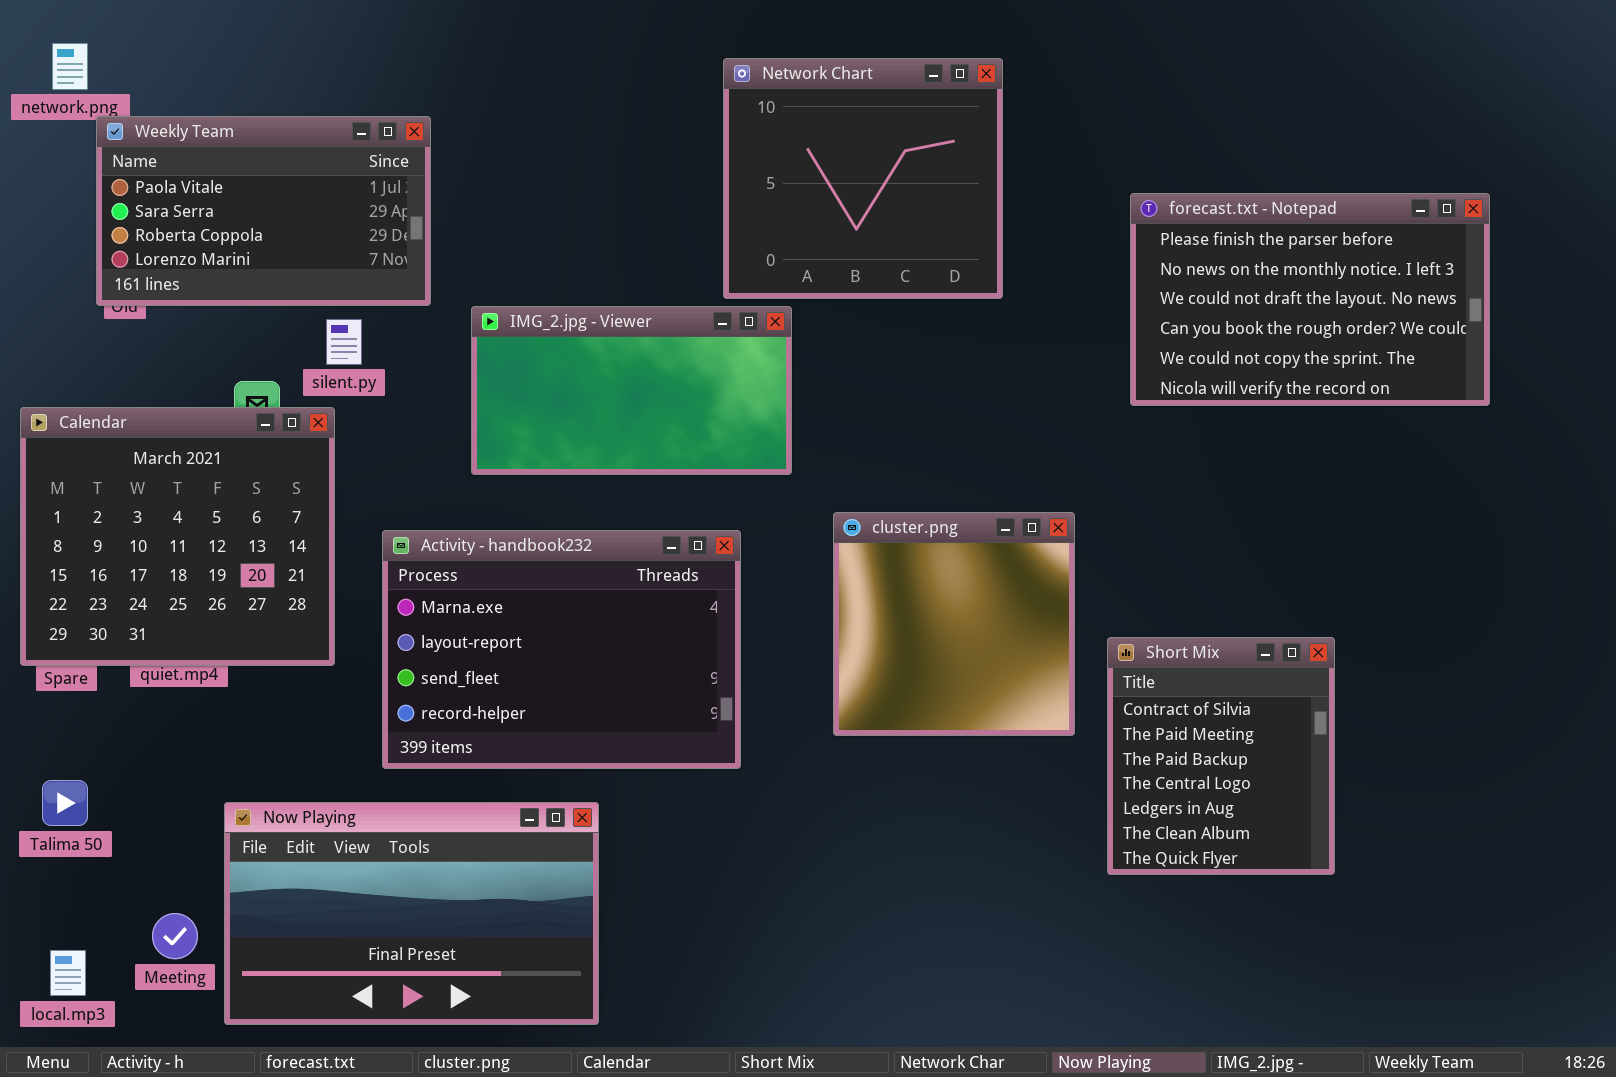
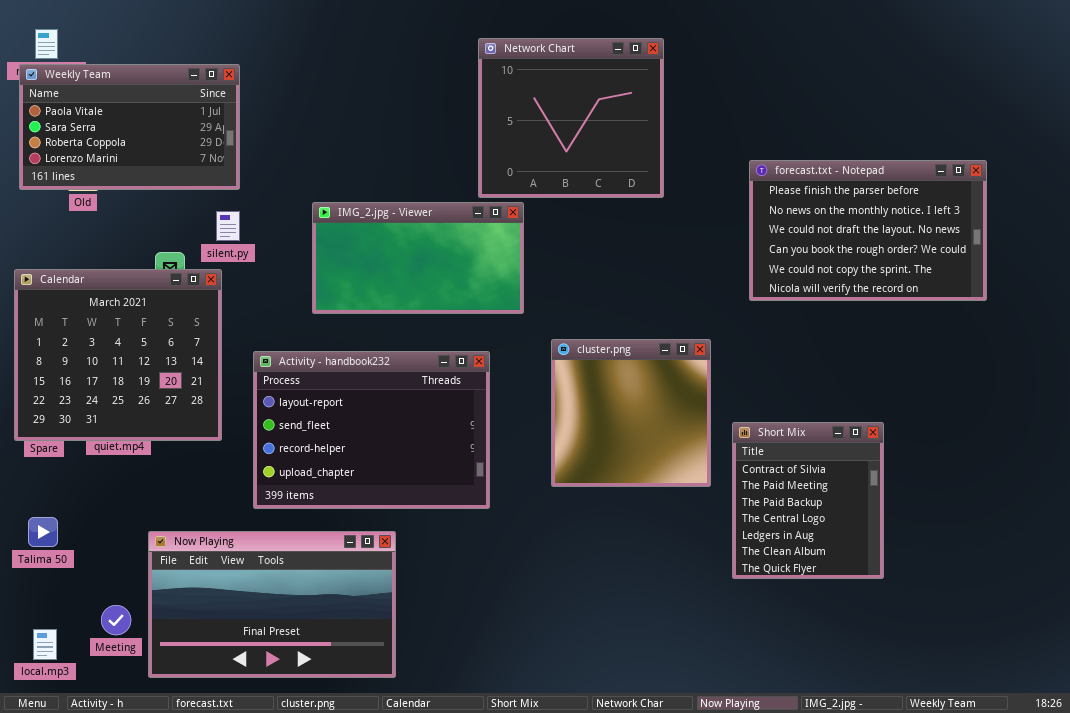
Weekly Team: [96,116,431,306] -> [19,64,240,190], moved
forecast.txt - Notepad: [1130,193,1490,406] -> [749,160,987,301], moved
Activity - handbook232: [382,530,741,769] -> [253,351,490,509], scrolled down 1 row

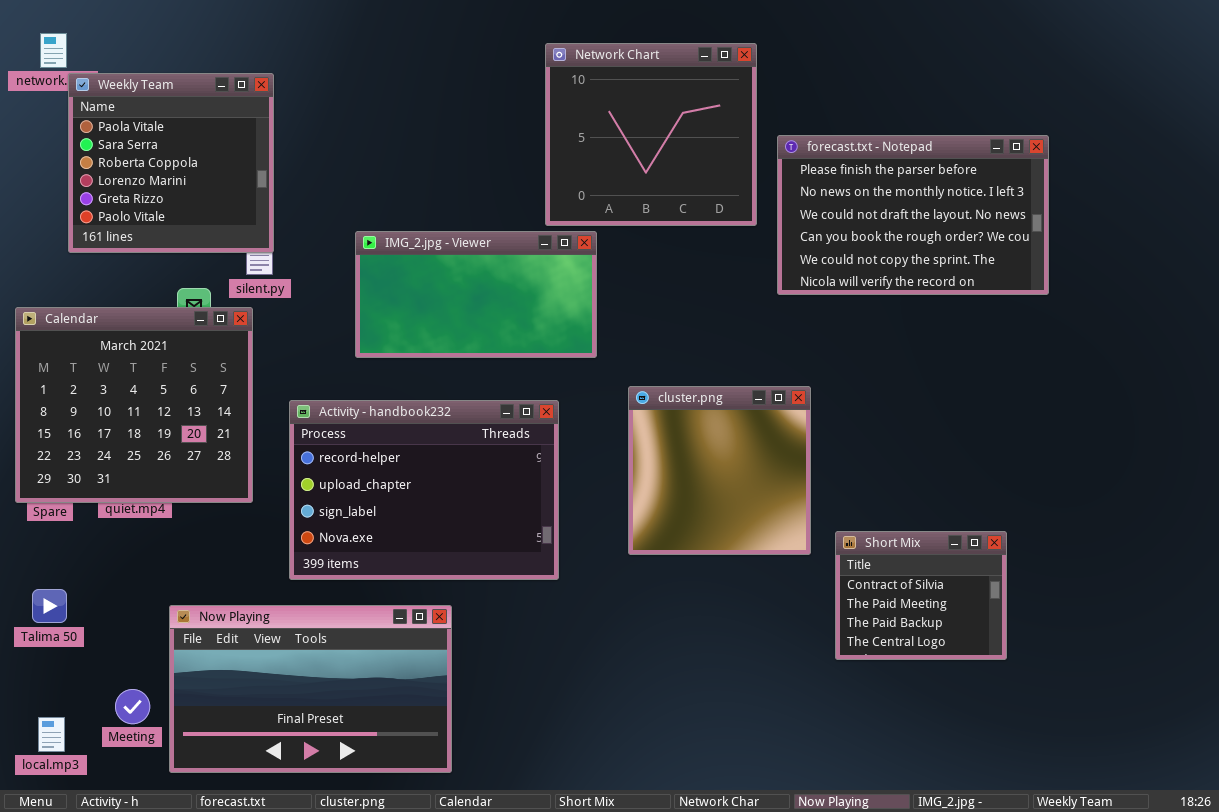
Weekly Team: [19,64,240,190] -> [68,73,274,253], resized
forecast.txt - Notepad: [749,160,987,301] -> [777,135,1049,295], moved
Activity - handbook232: [253,351,490,509] -> [289,400,559,580], scrolled down 2 rows
Short Mix: [732,422,884,579] -> [835,531,1007,660], resized

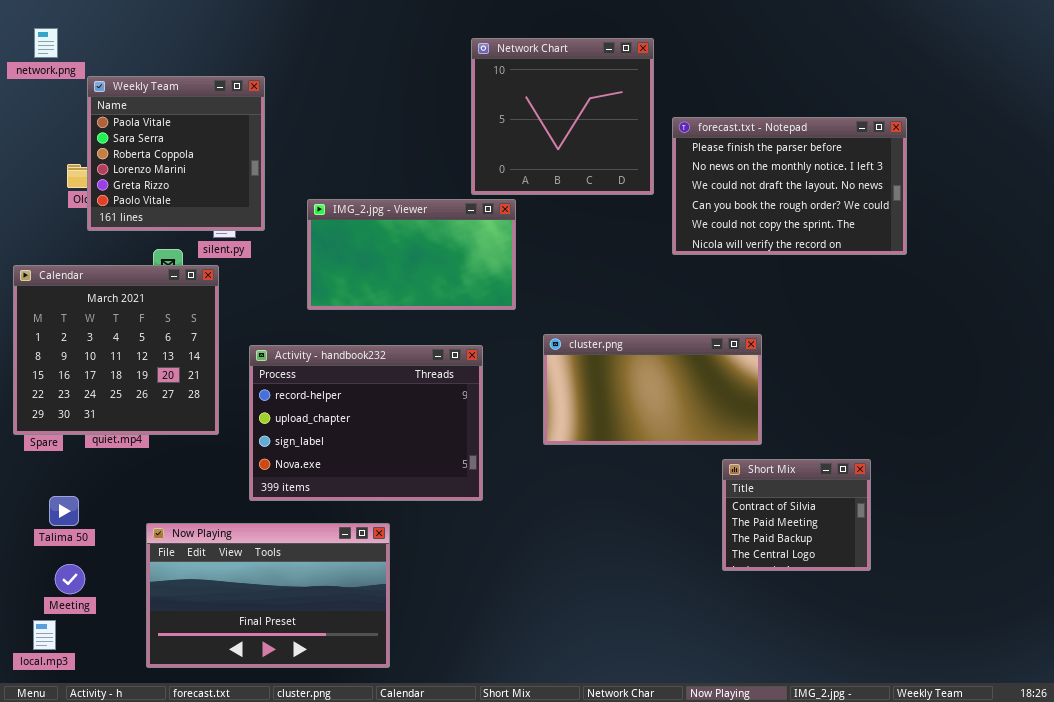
Weekly Team: [68,73,274,253] -> [87,76,265,231], moved
cluster.png: [628,386,811,555] -> [543,334,762,445], resized
Talima 50: [32,589,67,623] -> [49,496,79,526], moved
Meeting: [115,689,150,724] -> [55,564,85,594], moved

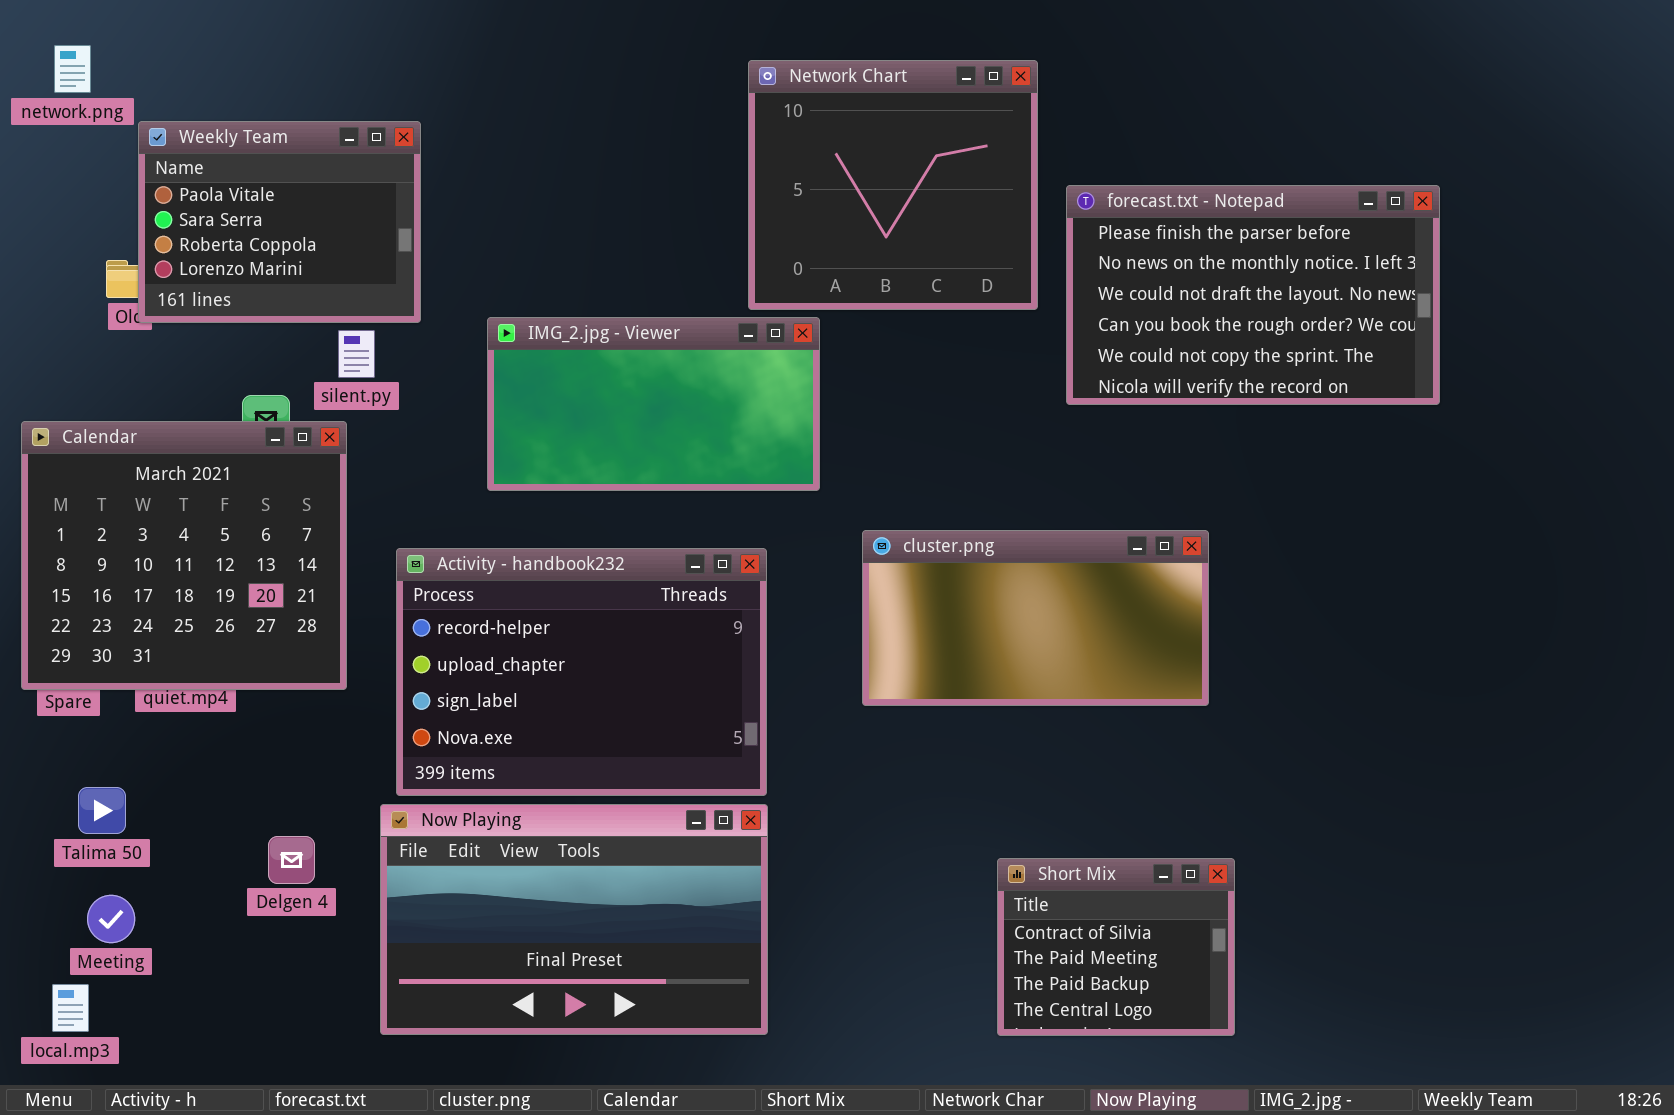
Weekly Team: [87,76,265,231] -> [138,121,421,323], resized
Short Mix: [722,459,871,571] -> [997,858,1235,1036], moved
Now Playing: [146,523,390,668] -> [380,804,768,1035], moved

